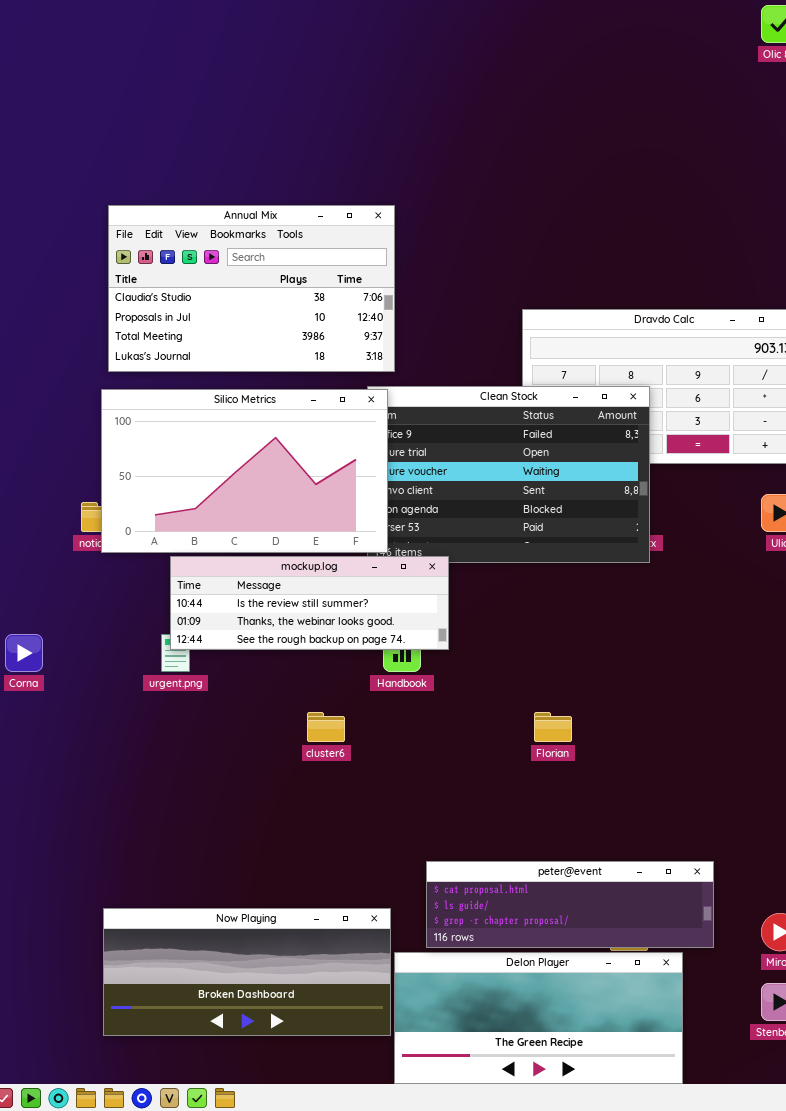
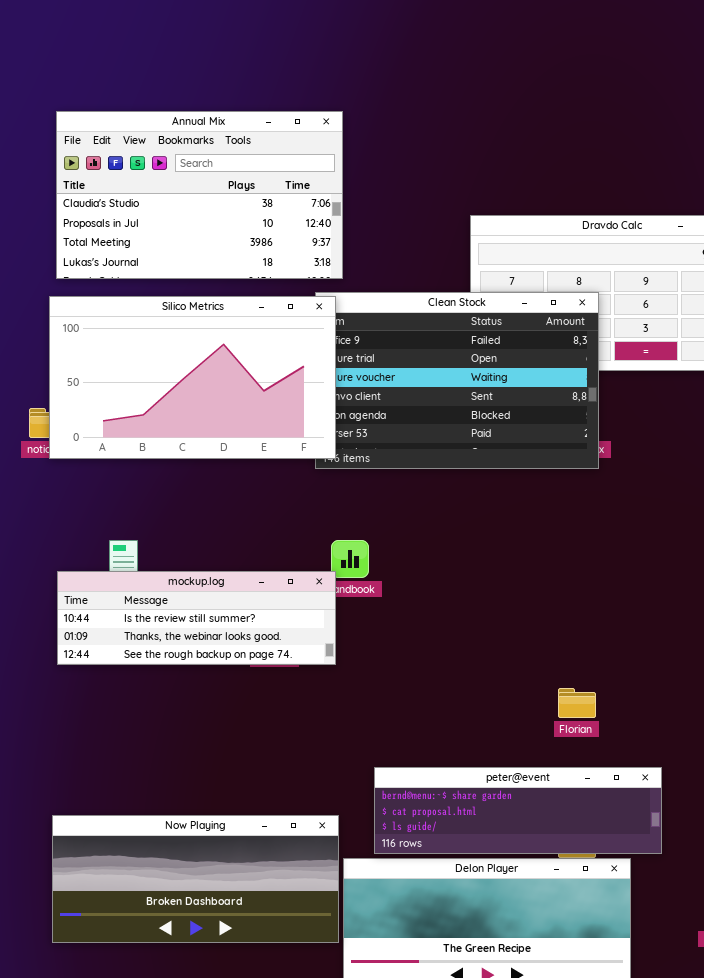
mockup.log: [170,556,449,650] -> [57,571,336,665], moved
Florian: [534,712,572,742] -> [558,688,596,718], moved
peter@event: [426,861,714,948] -> [374,767,662,854], scrolled up 1 row

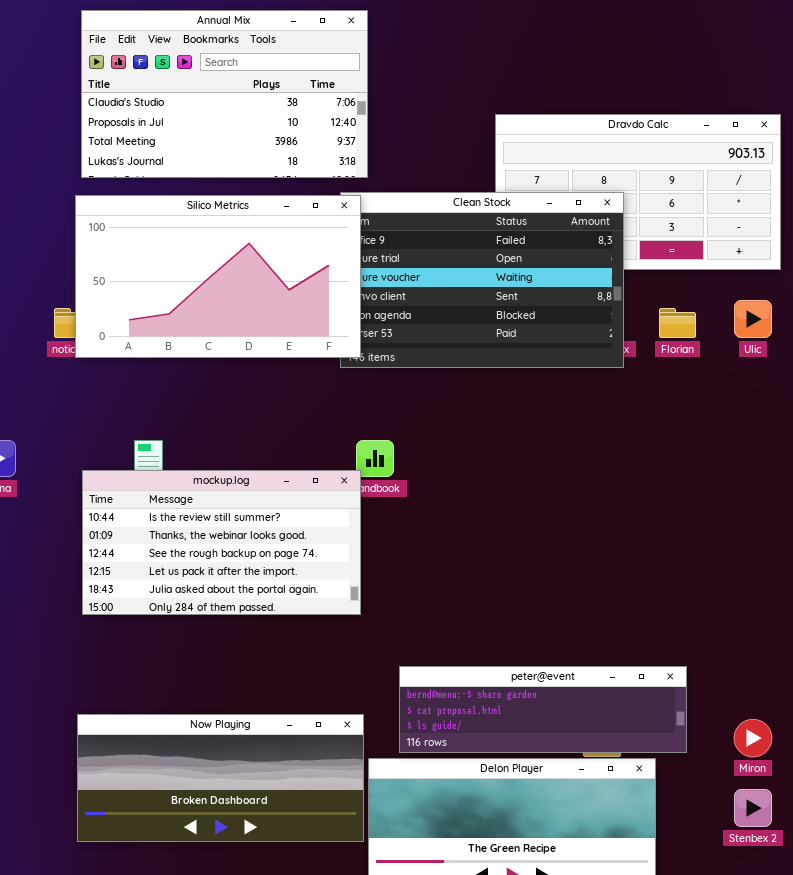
mockup.log: [57,571,336,665] -> [82,470,361,615], resized
Florian: [558,688,596,718] -> [659,308,696,338], moved

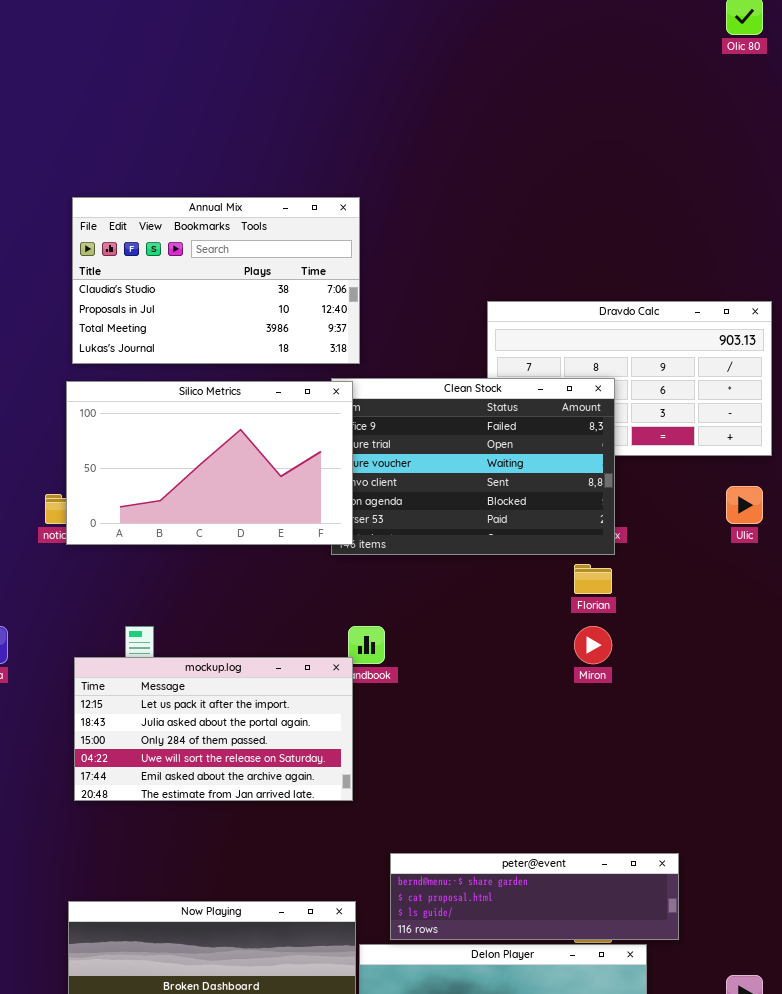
Florian: [659,308,696,338] -> [574,564,612,594], moved
mockup.log: [82,470,361,615] -> [74,657,353,801], scrolled down 3 rows
Miron: [734,719,772,757] -> [574,626,612,664], moved

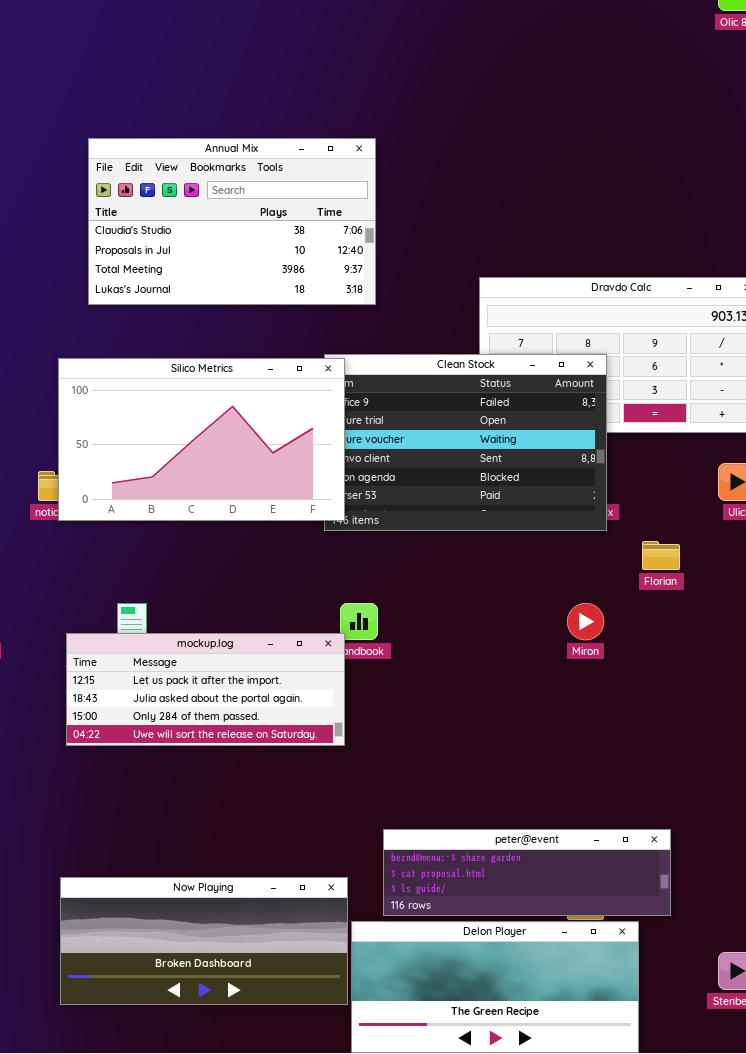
Annual Mix: [72,197,360,364] -> [88,138,376,305], moved
Florian: [574,564,612,594] -> [642,541,680,570], moved
mockup.log: [74,657,353,801] -> [66,633,345,746], resized

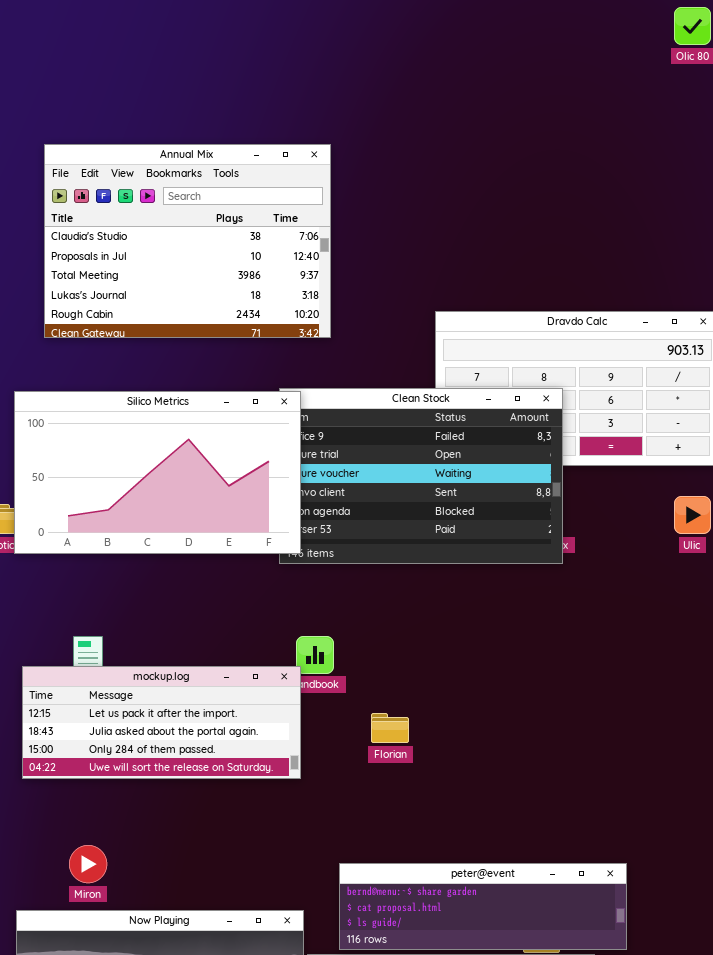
Annual Mix: [88,138,376,305] -> [44,144,331,338], resized
Florian: [642,541,680,570] -> [371,713,409,743], moved
Miron: [567,603,604,640] -> [69,845,107,883], moved

